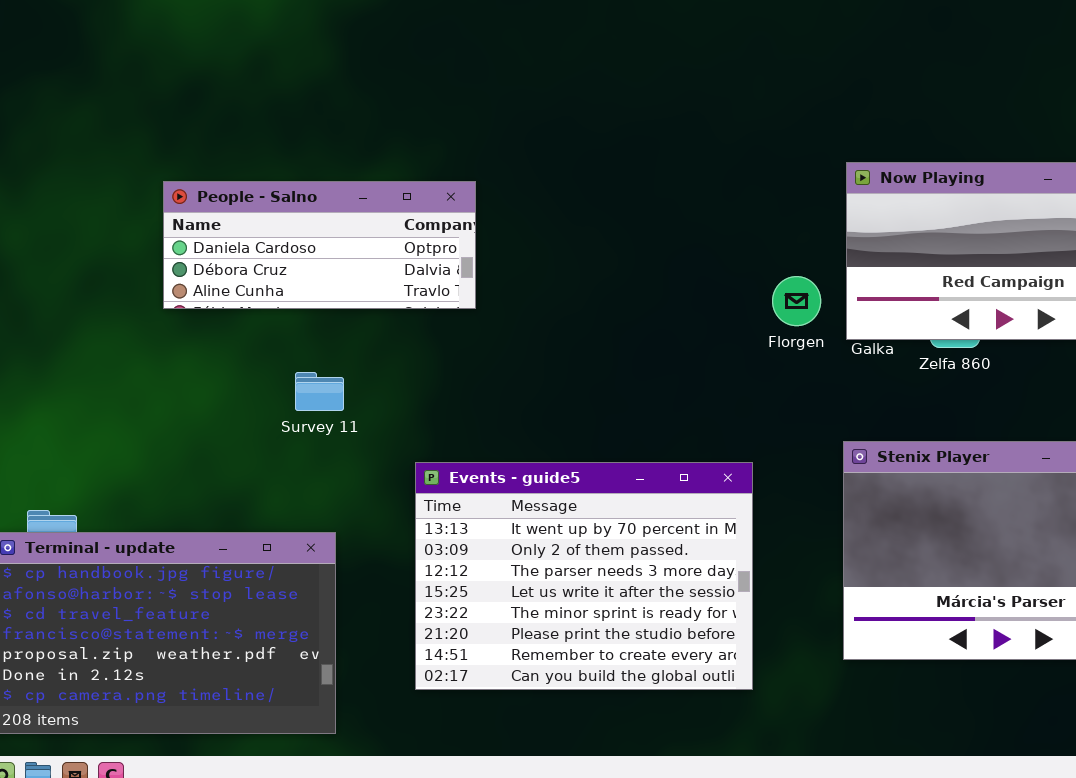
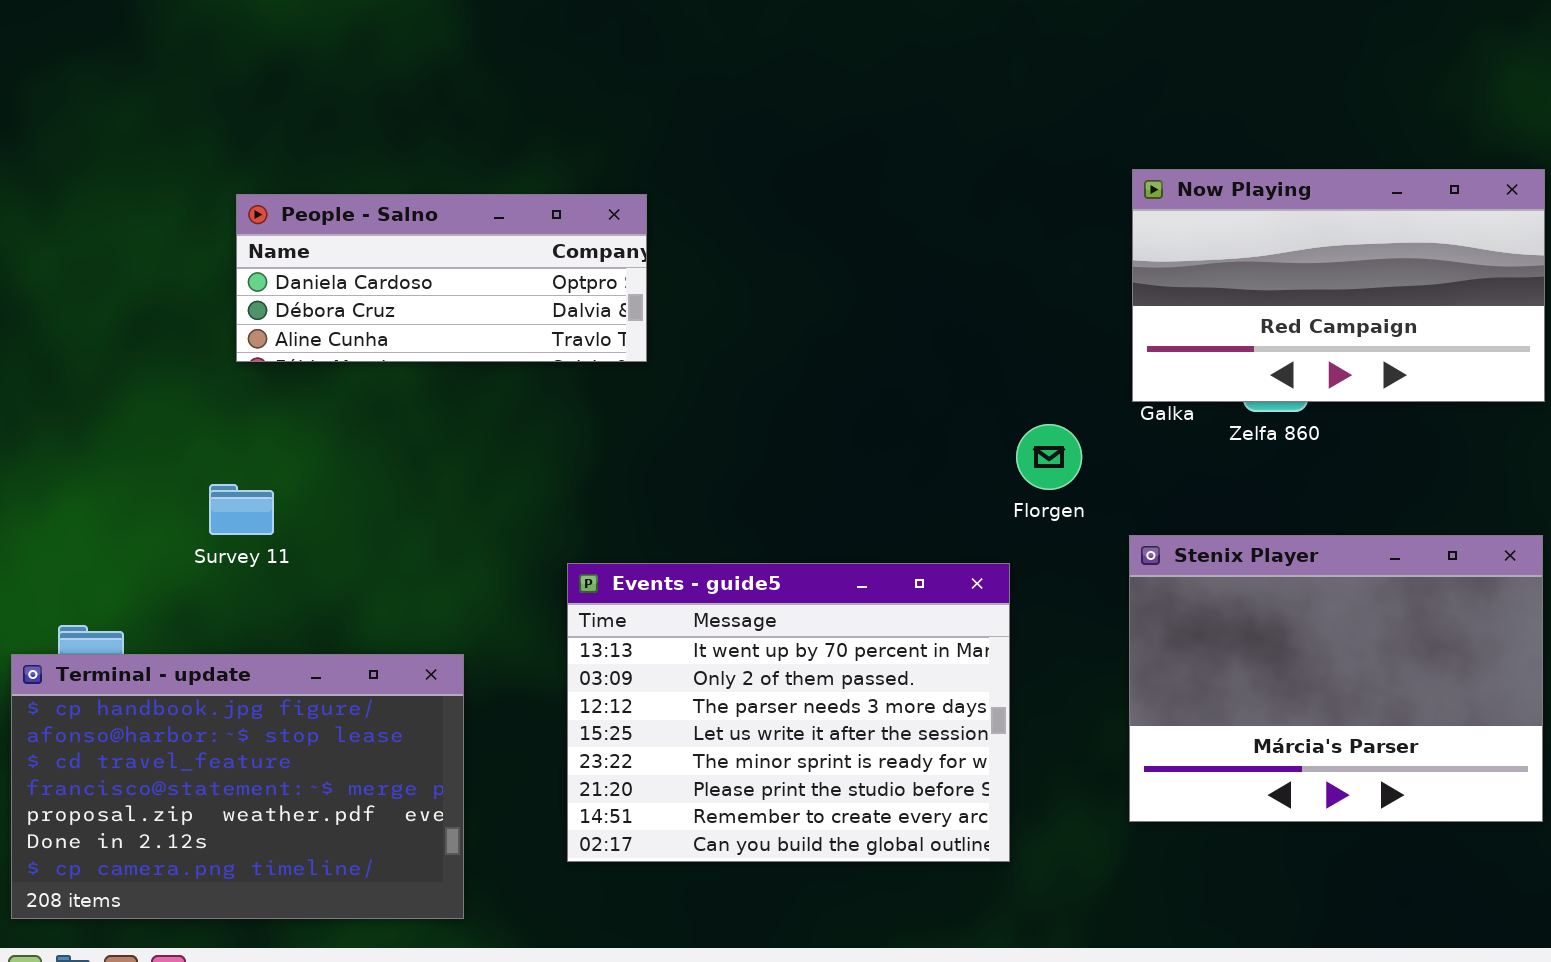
Florgen: [772,276,821,326] -> [1016,424,1082,490], moved
Survey 11: [295,372,344,411] -> [209,484,274,535], moved

